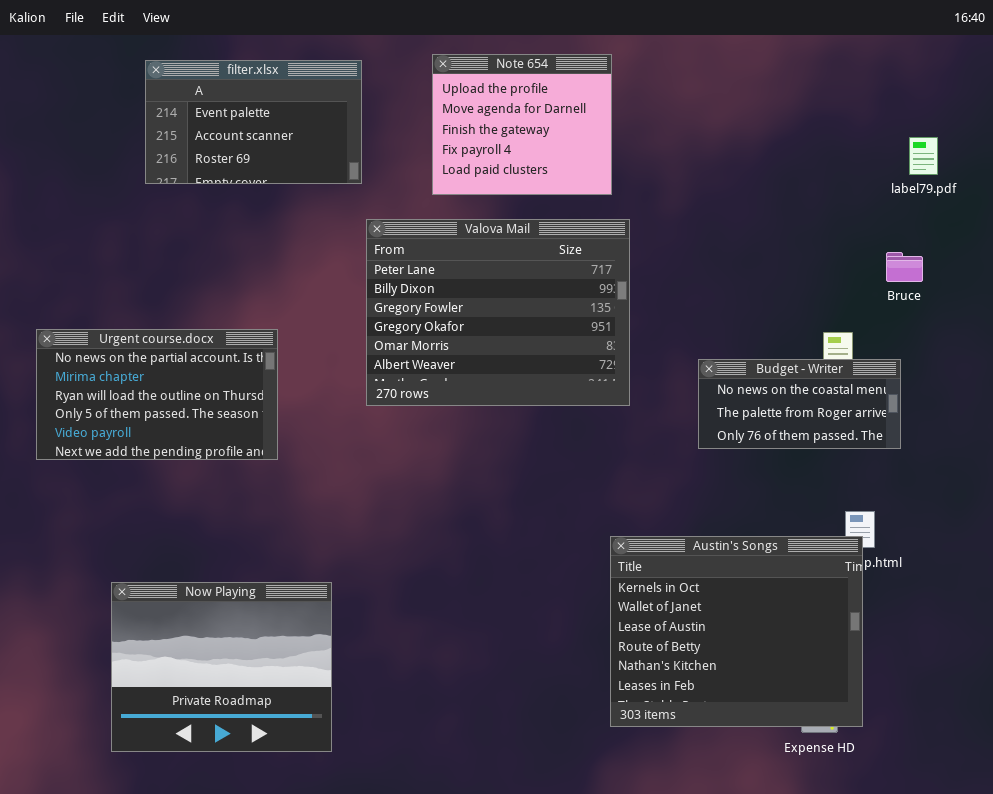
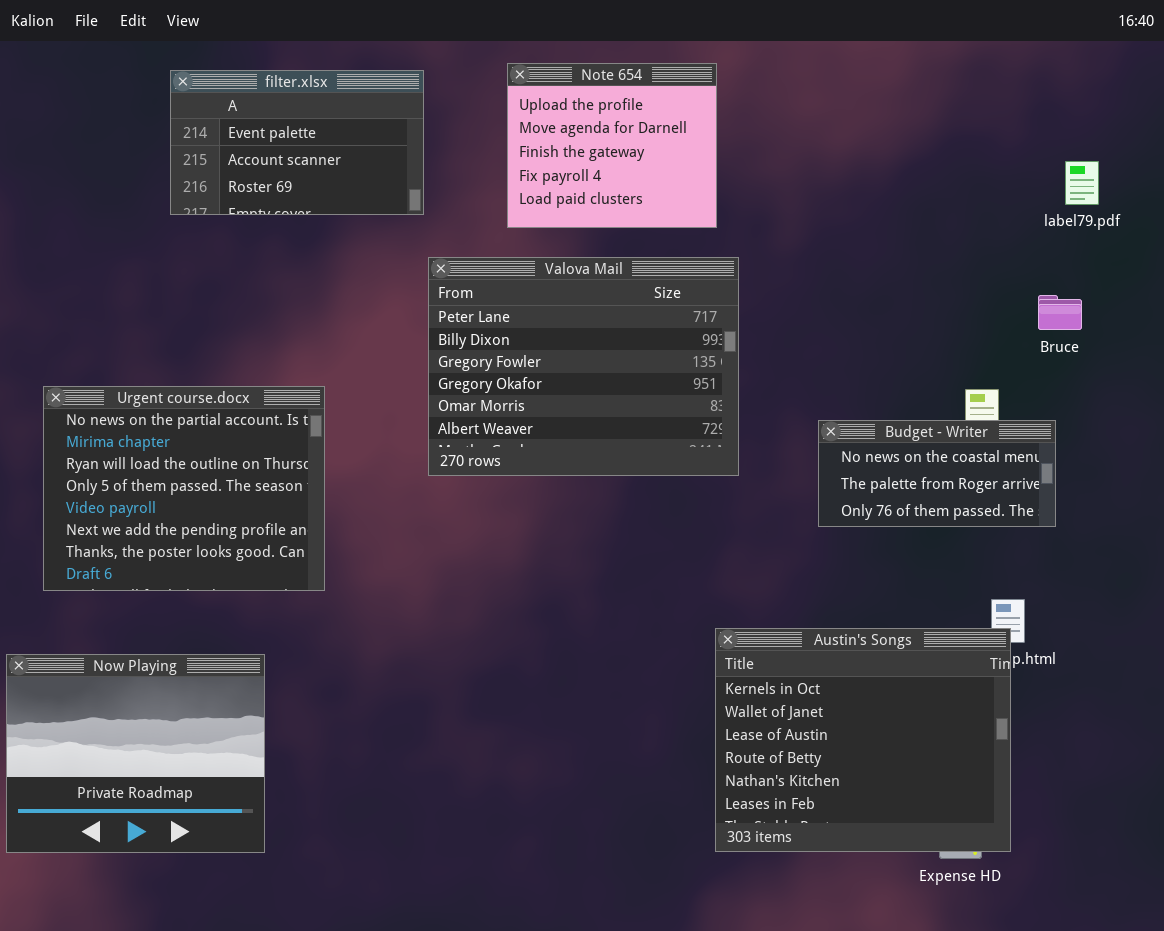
Urgent course.docx: [36,329,278,460] -> [43,386,325,591], resized
Now Playing: [111,582,332,752] -> [6,654,265,853], moved

